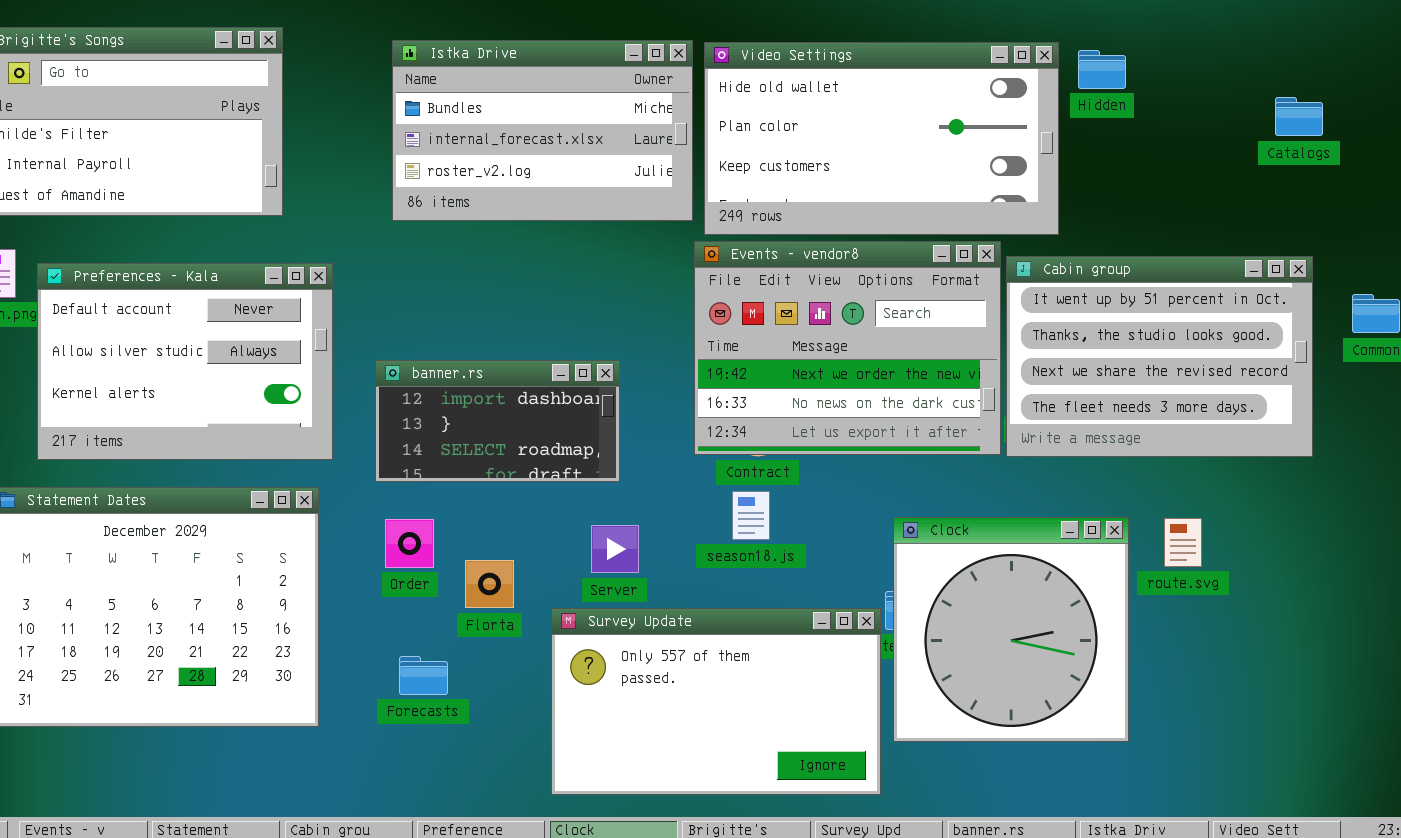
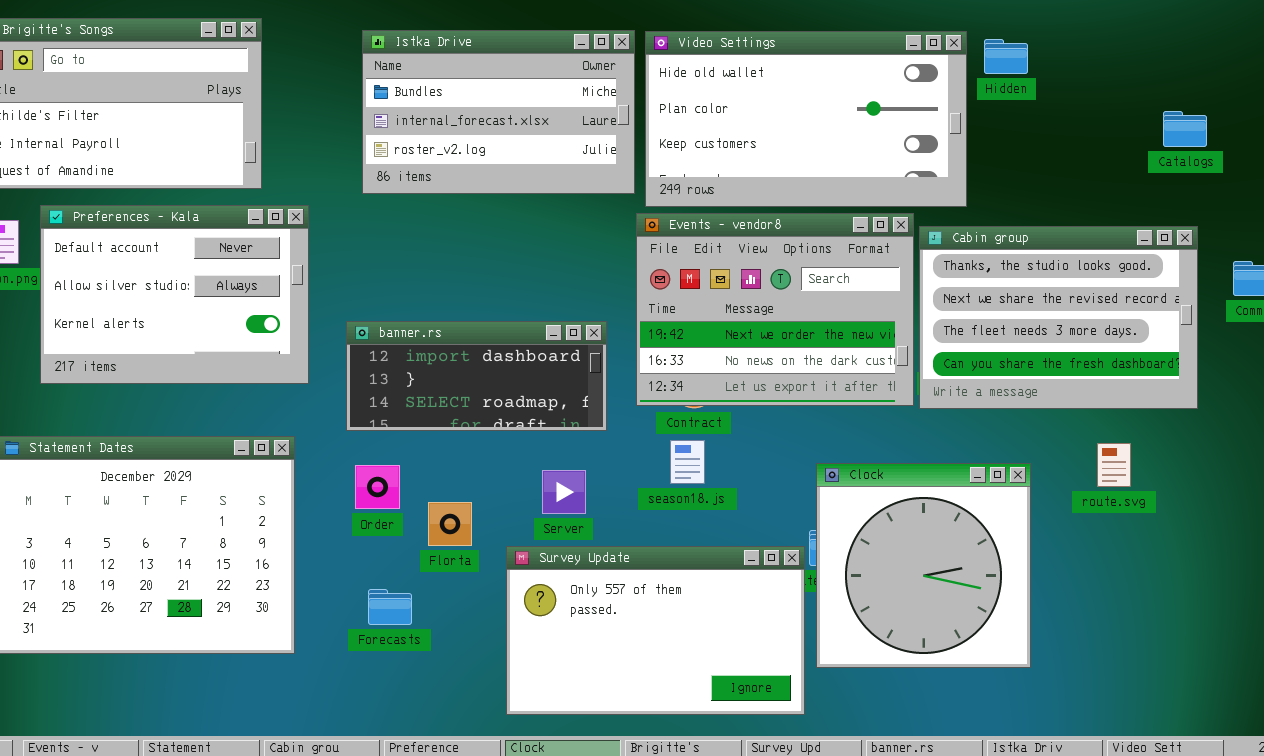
Catalogs: [1275,97,1323,136] -> [1163,111,1207,147], moved
Cabin group: [1006,256,1313,457] -> [919,226,1198,409], scrolled down 1 row
Preferences - Kala: [37,263,333,460] -> [40,205,309,384], moved
banner.rs: [375,360,620,482] -> [346,321,607,431], resized
route.svg: [1164,518,1202,567] -> [1097,443,1131,487], moved

